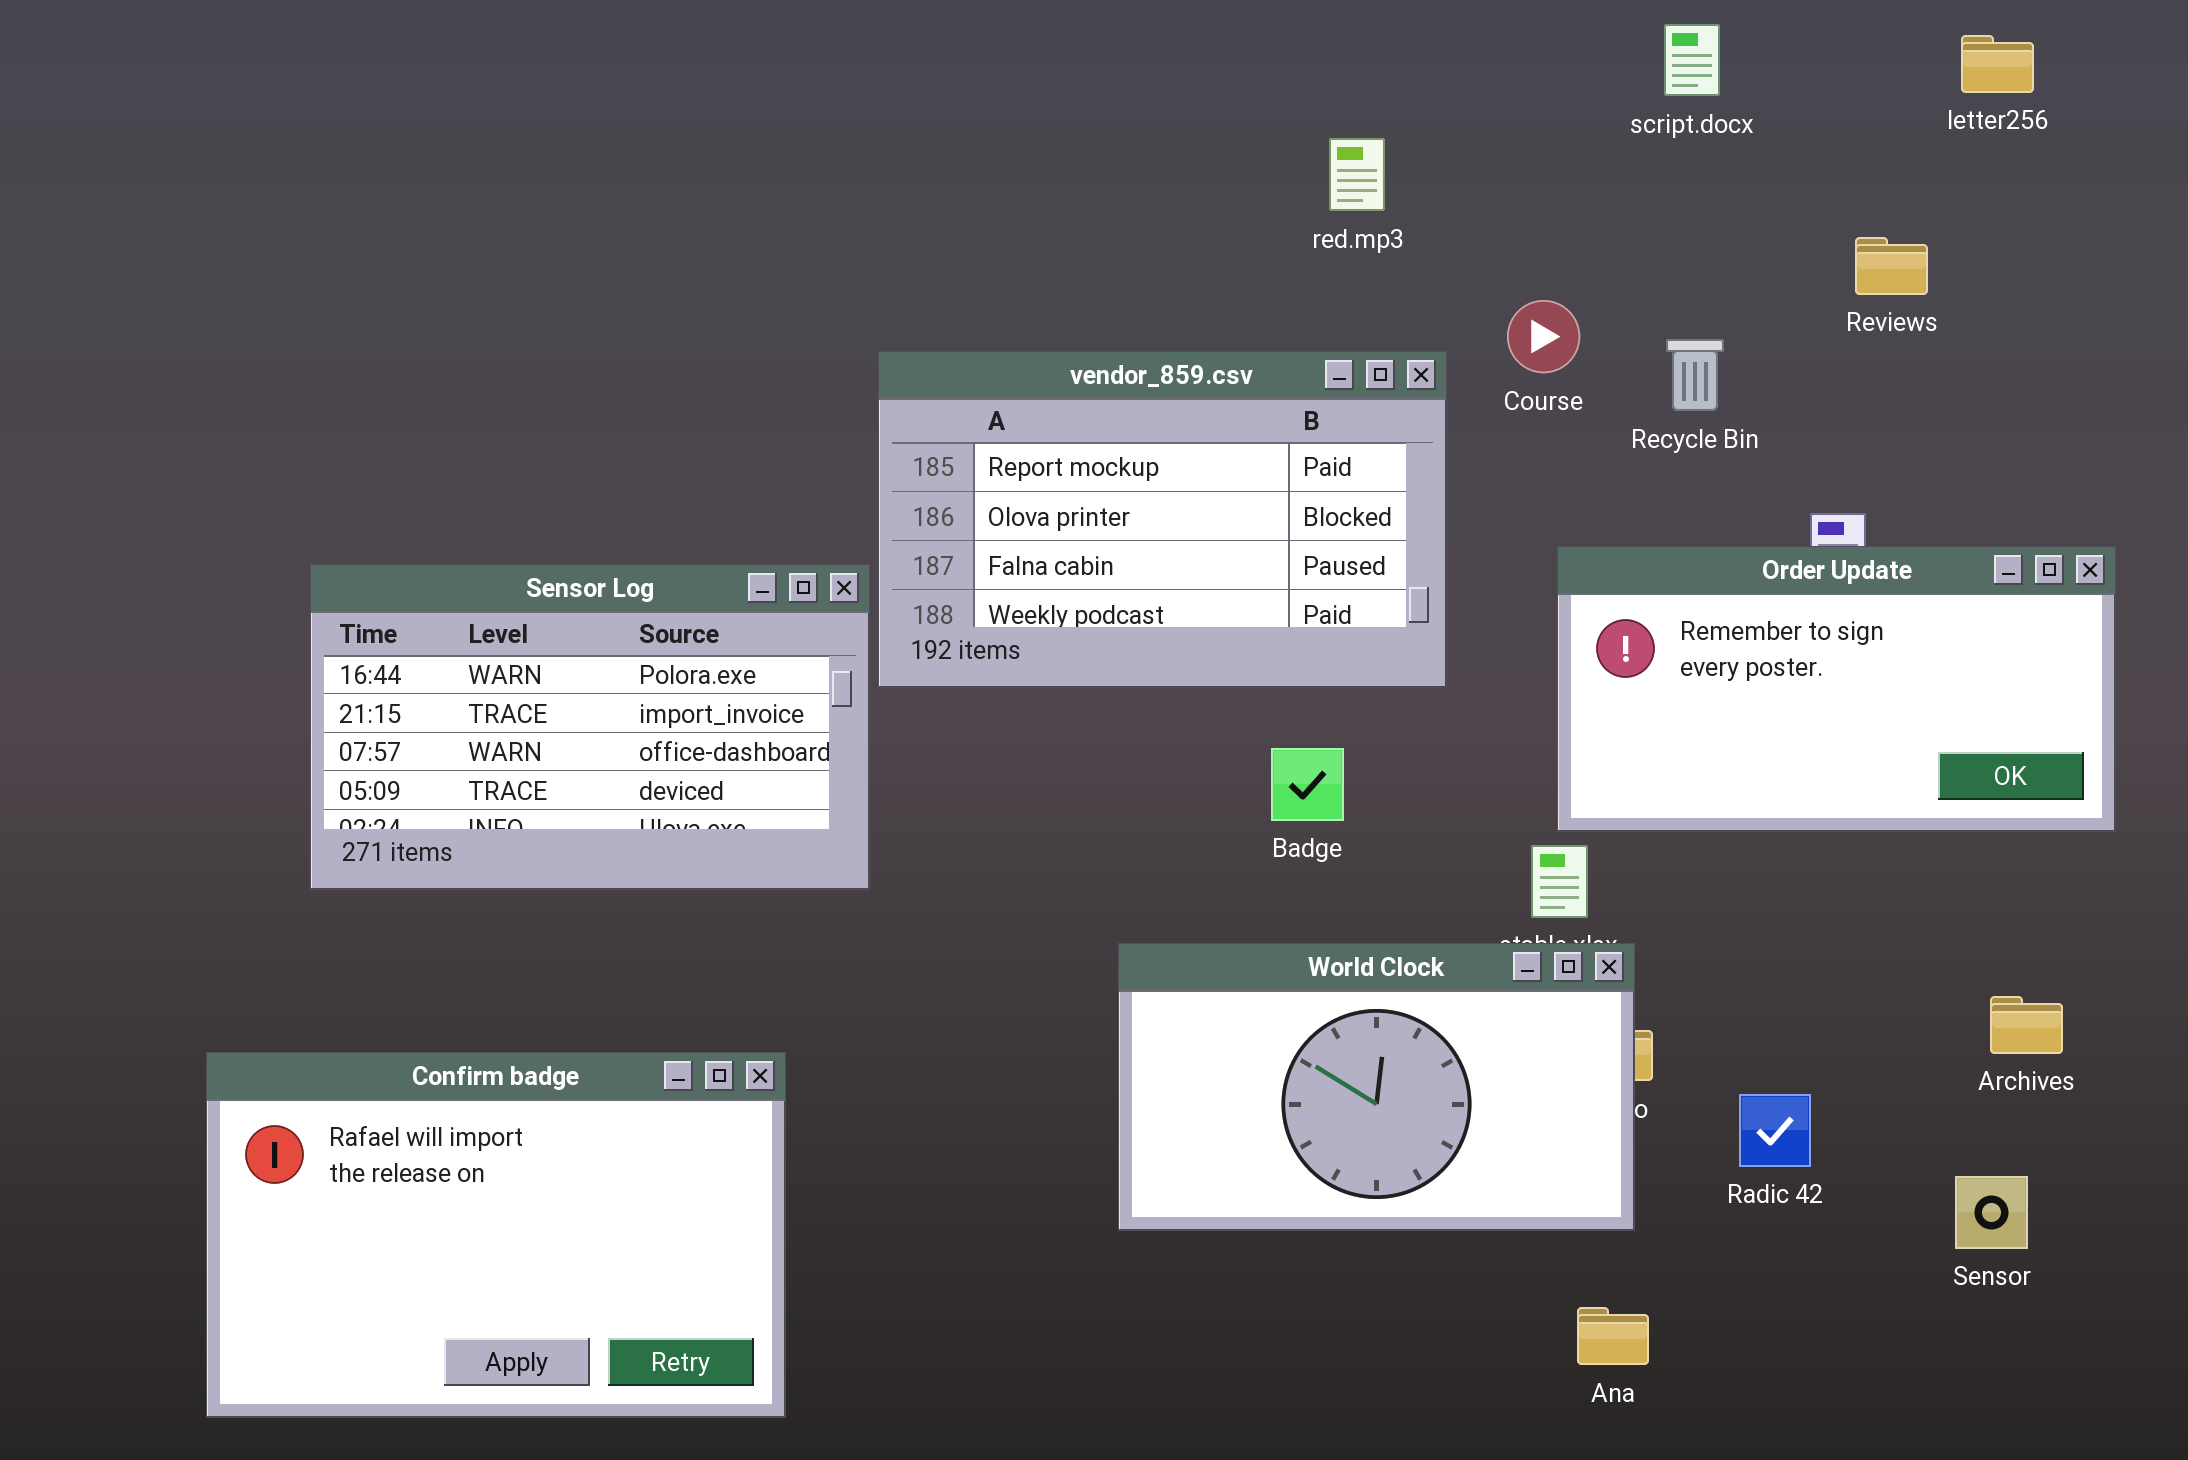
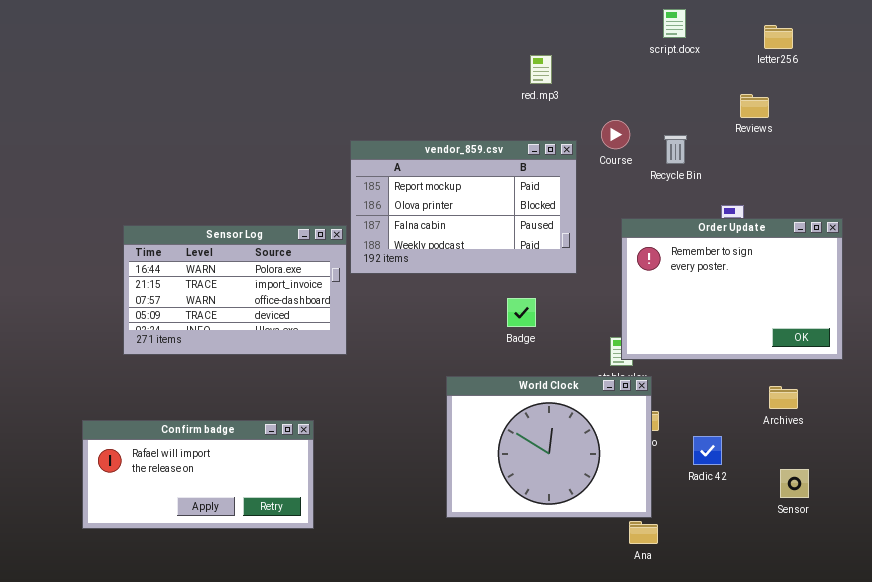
letter256: [1961,35,2034,93] -> [764,25,793,49], moved
Order Update: [1557,546,2116,832] -> [621,218,843,360], resized
World Clock: [1118,943,1635,1231] -> [446,376,652,518], resized
Archives: [1990,996,2063,1054] -> [769,386,798,409], moved
Confirm badge: [206,1052,786,1418] -> [82,420,314,529], resized

